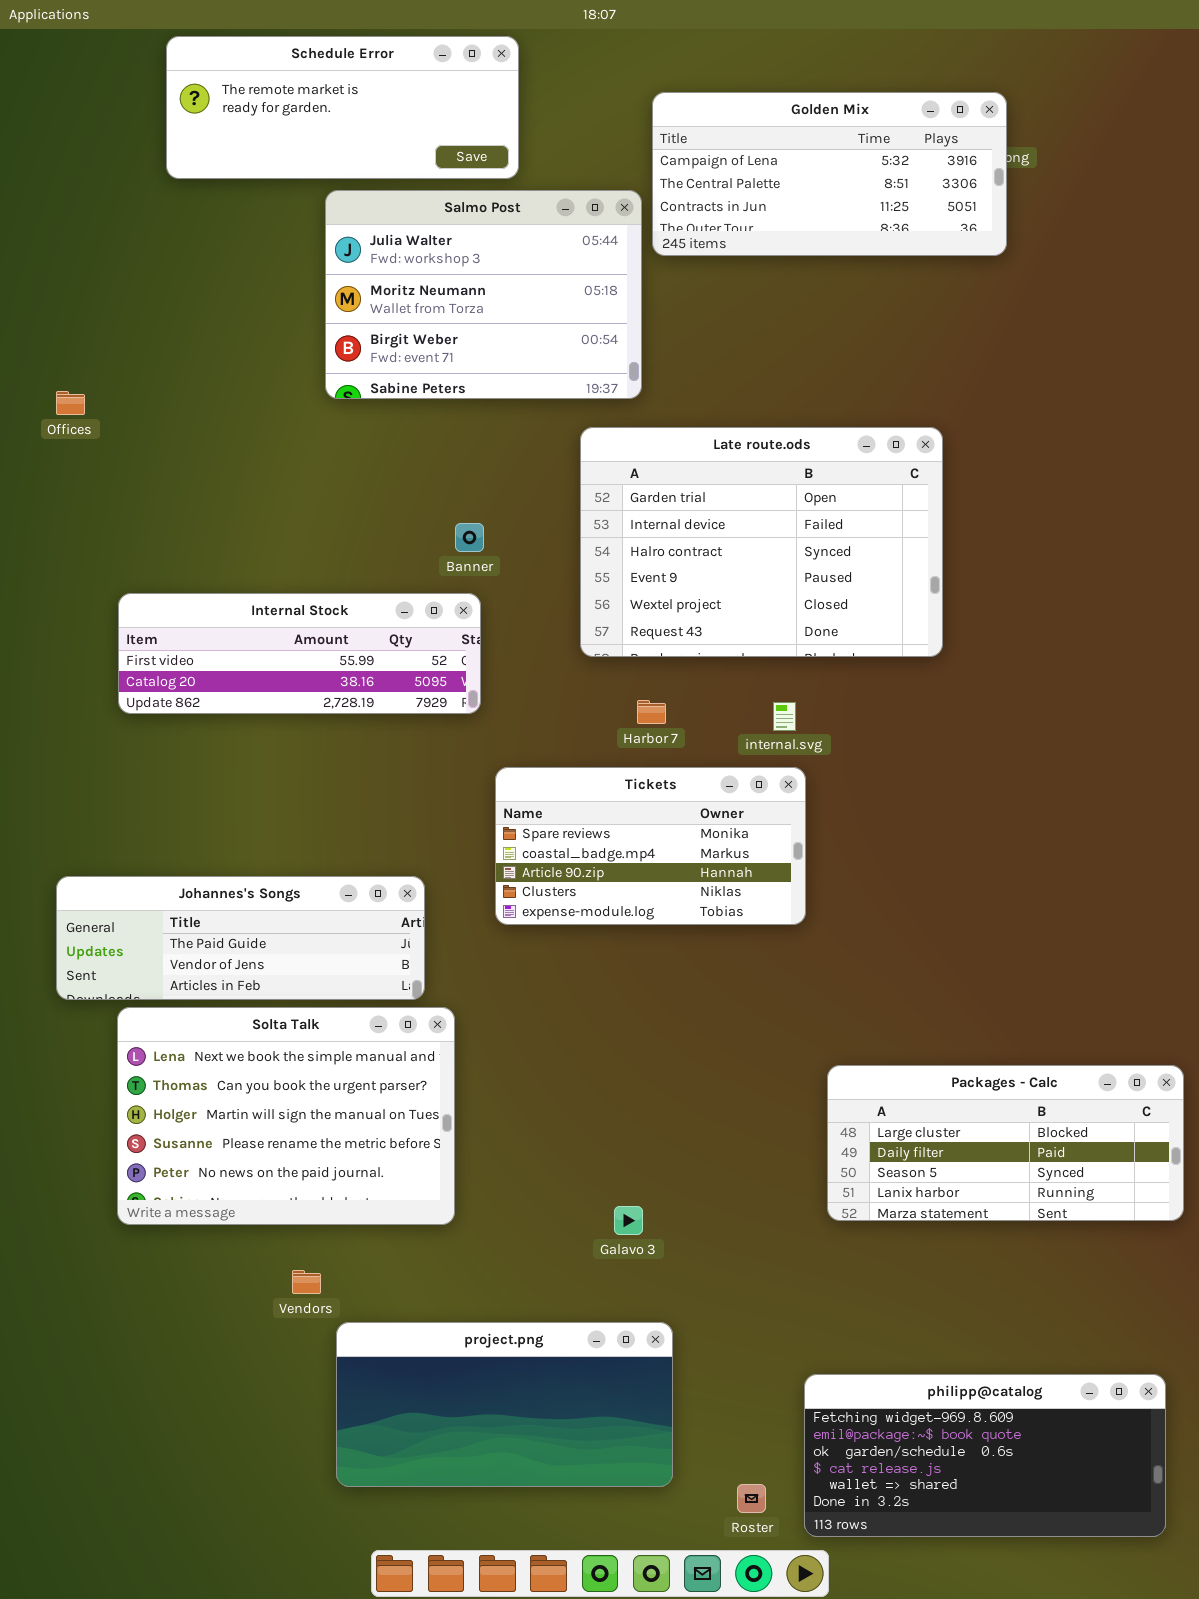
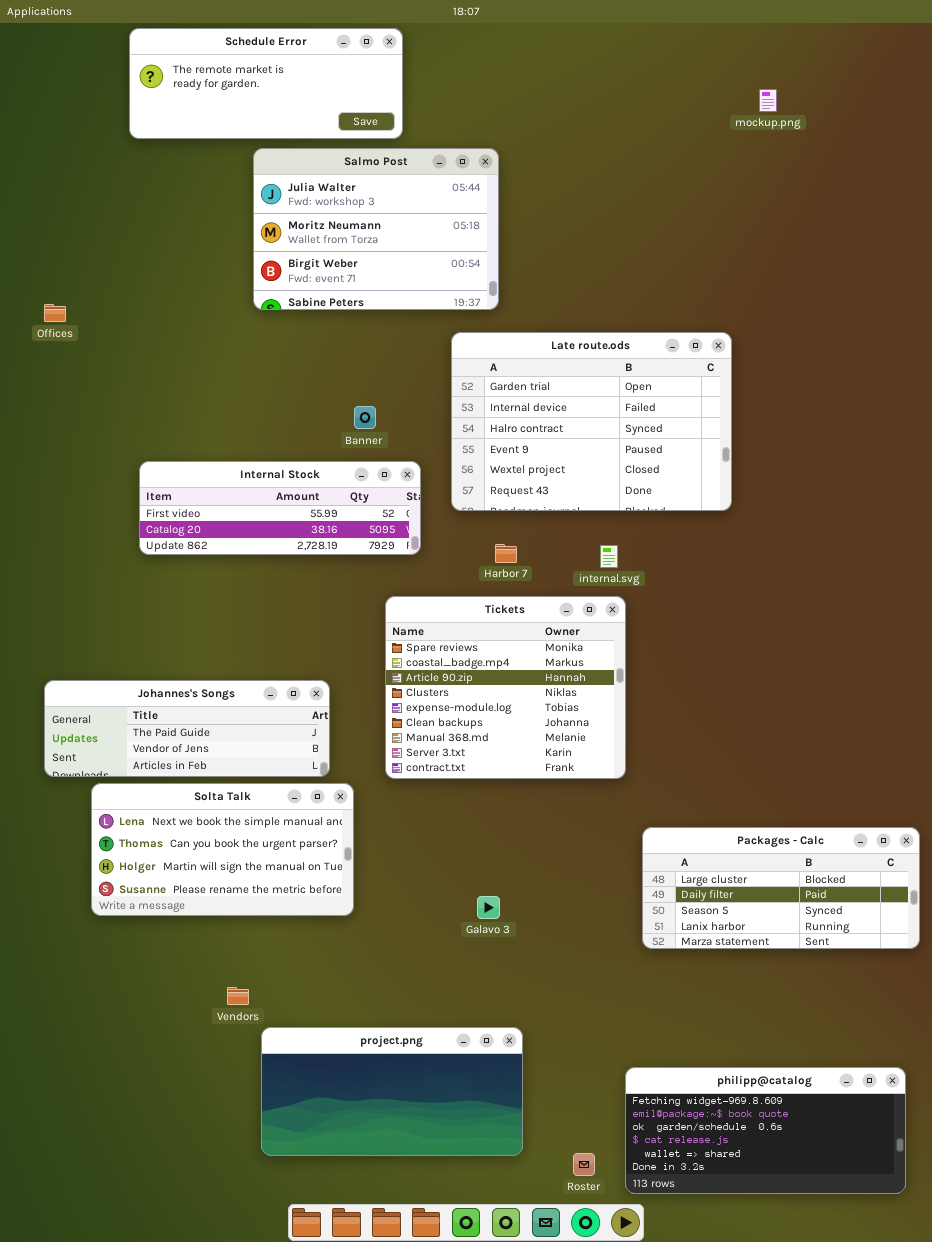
Golden Mix: [652,92,1007,256] -> none, closed
Internal Stock: [118,593,481,714] -> [139,461,421,555], moved
Tickets: [495,767,806,925] -> [385,596,626,779], resized
Solta Talk: [117,1007,455,1225] -> [91,783,354,916], resized
Galavo 3: [614,1206,643,1235] -> [477,896,500,919], moved

